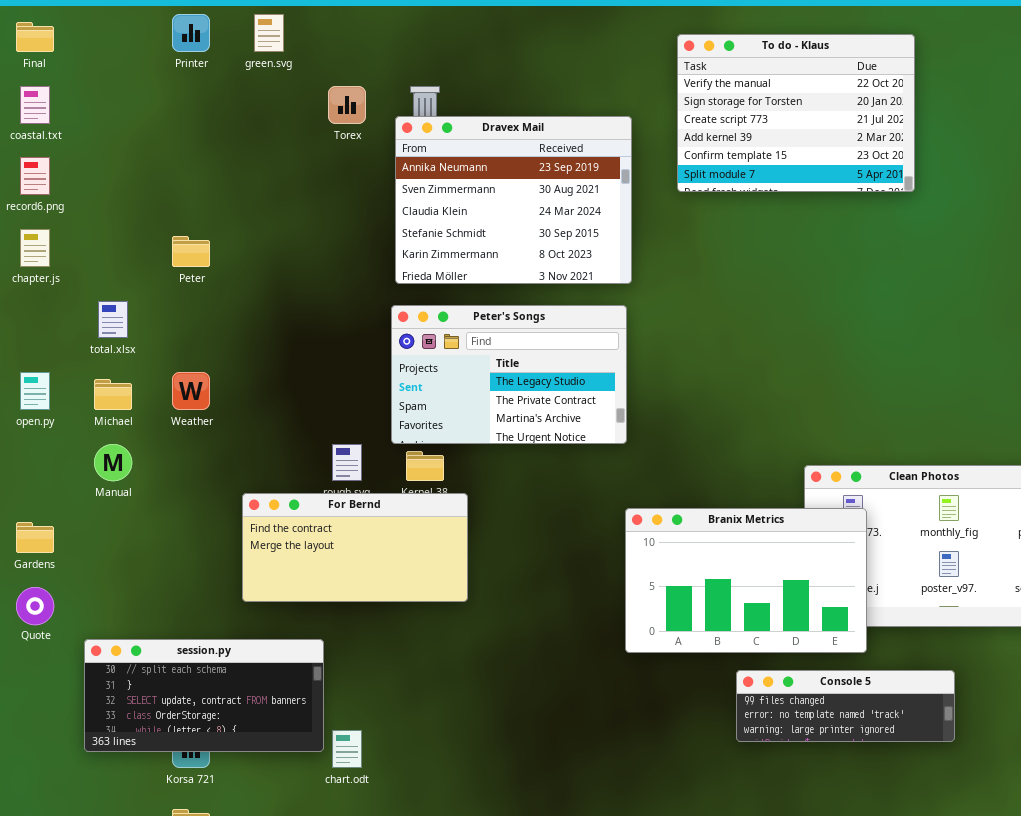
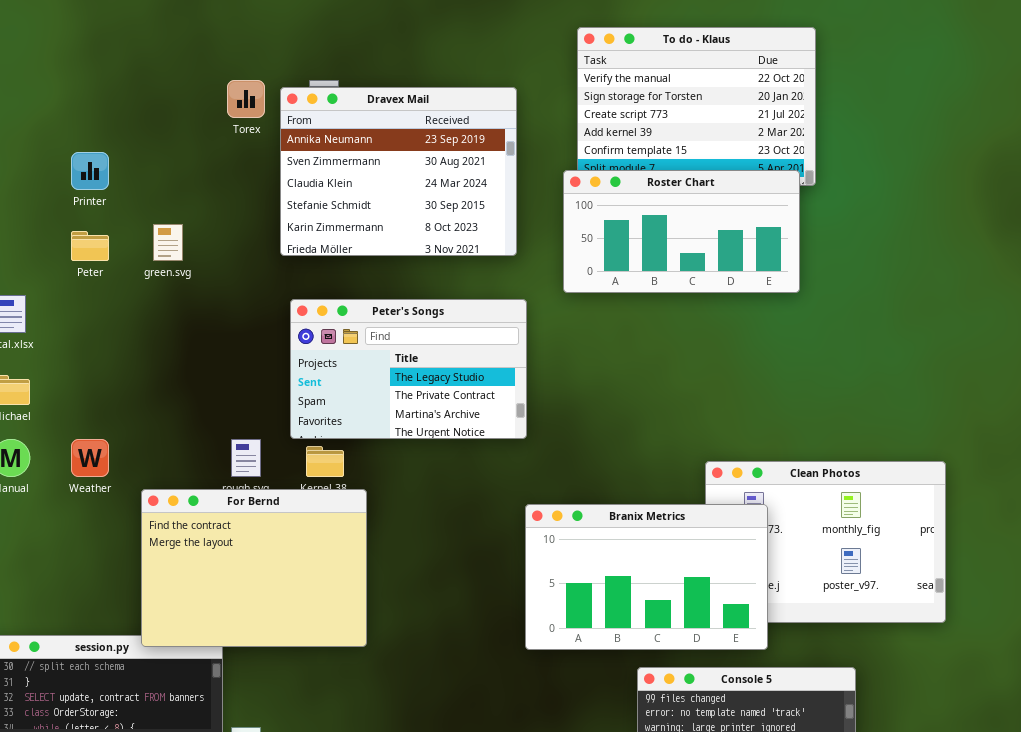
Printer: [172,14,210,52] -> [71,152,109,190], moved
green.svg: [254,14,284,52] -> [153,224,183,261], moved
Dravex Mail: [395,116,632,284] -> [280,87,517,256], moved
Roster Chart: none -> [563,170,800,293], opened
Weather: [172,372,210,410] -> [71,439,109,477], moved
For Bernd: [242,493,468,602] -> [141,489,367,647], resized

